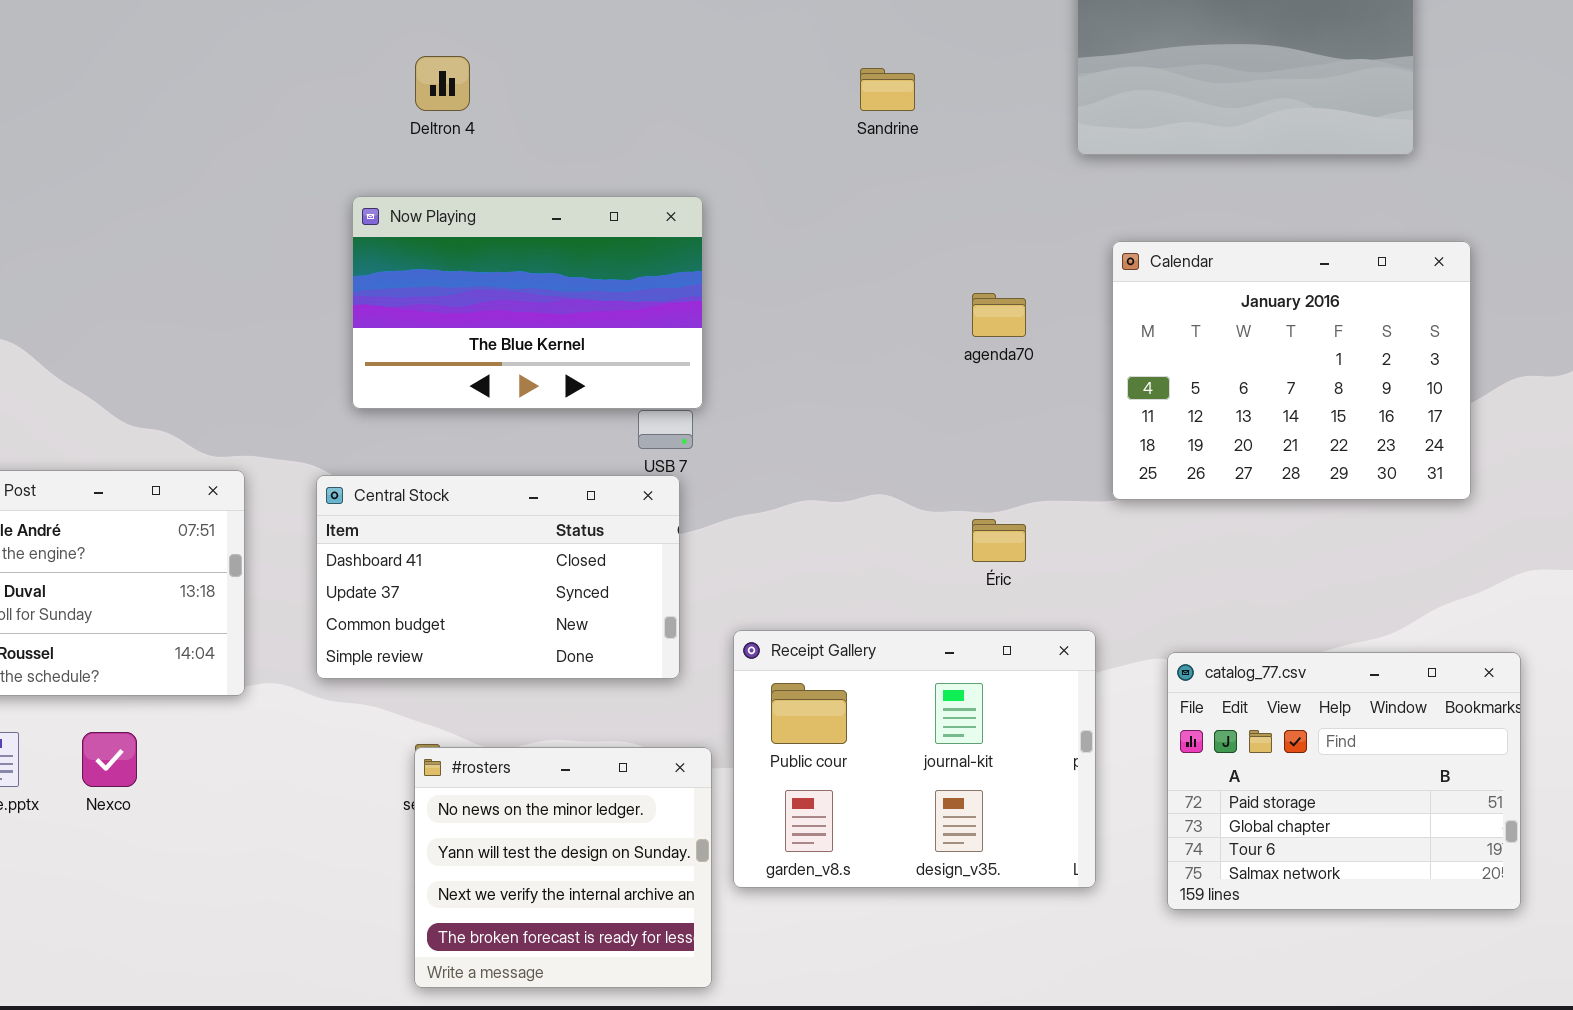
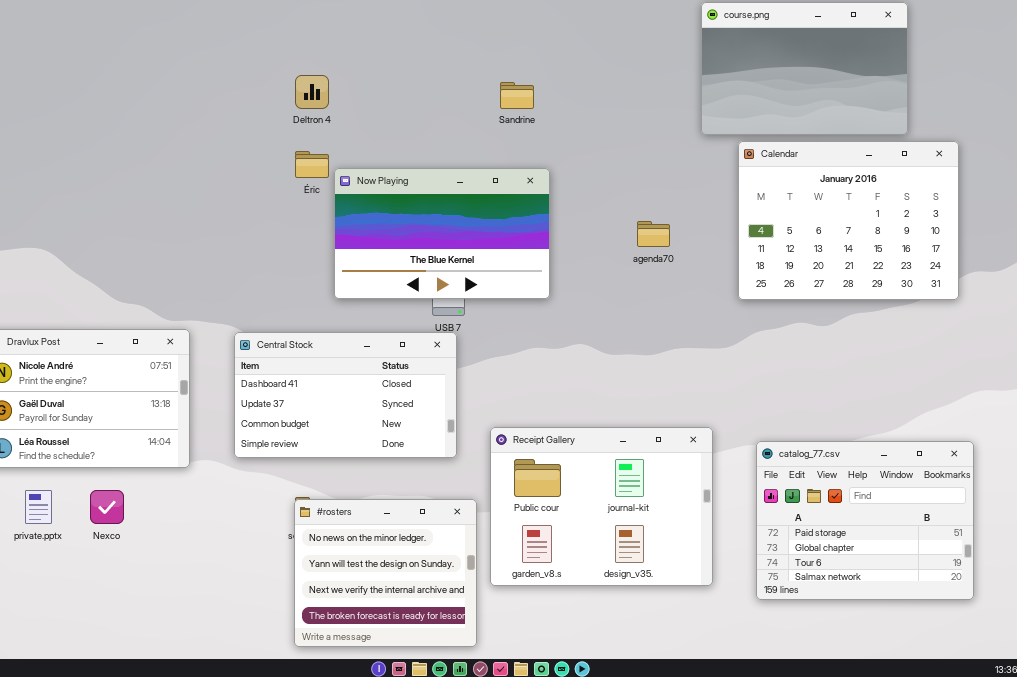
Sandrine: [860,68,915,111] -> [500,82,534,109], moved
Now Playing: [352,196,703,409] -> [334,168,550,299], moved
Calendar: [1112,241,1471,500] -> [738,141,959,300], moved
Éric: [972,519,1026,562] -> [295,151,329,178], moved

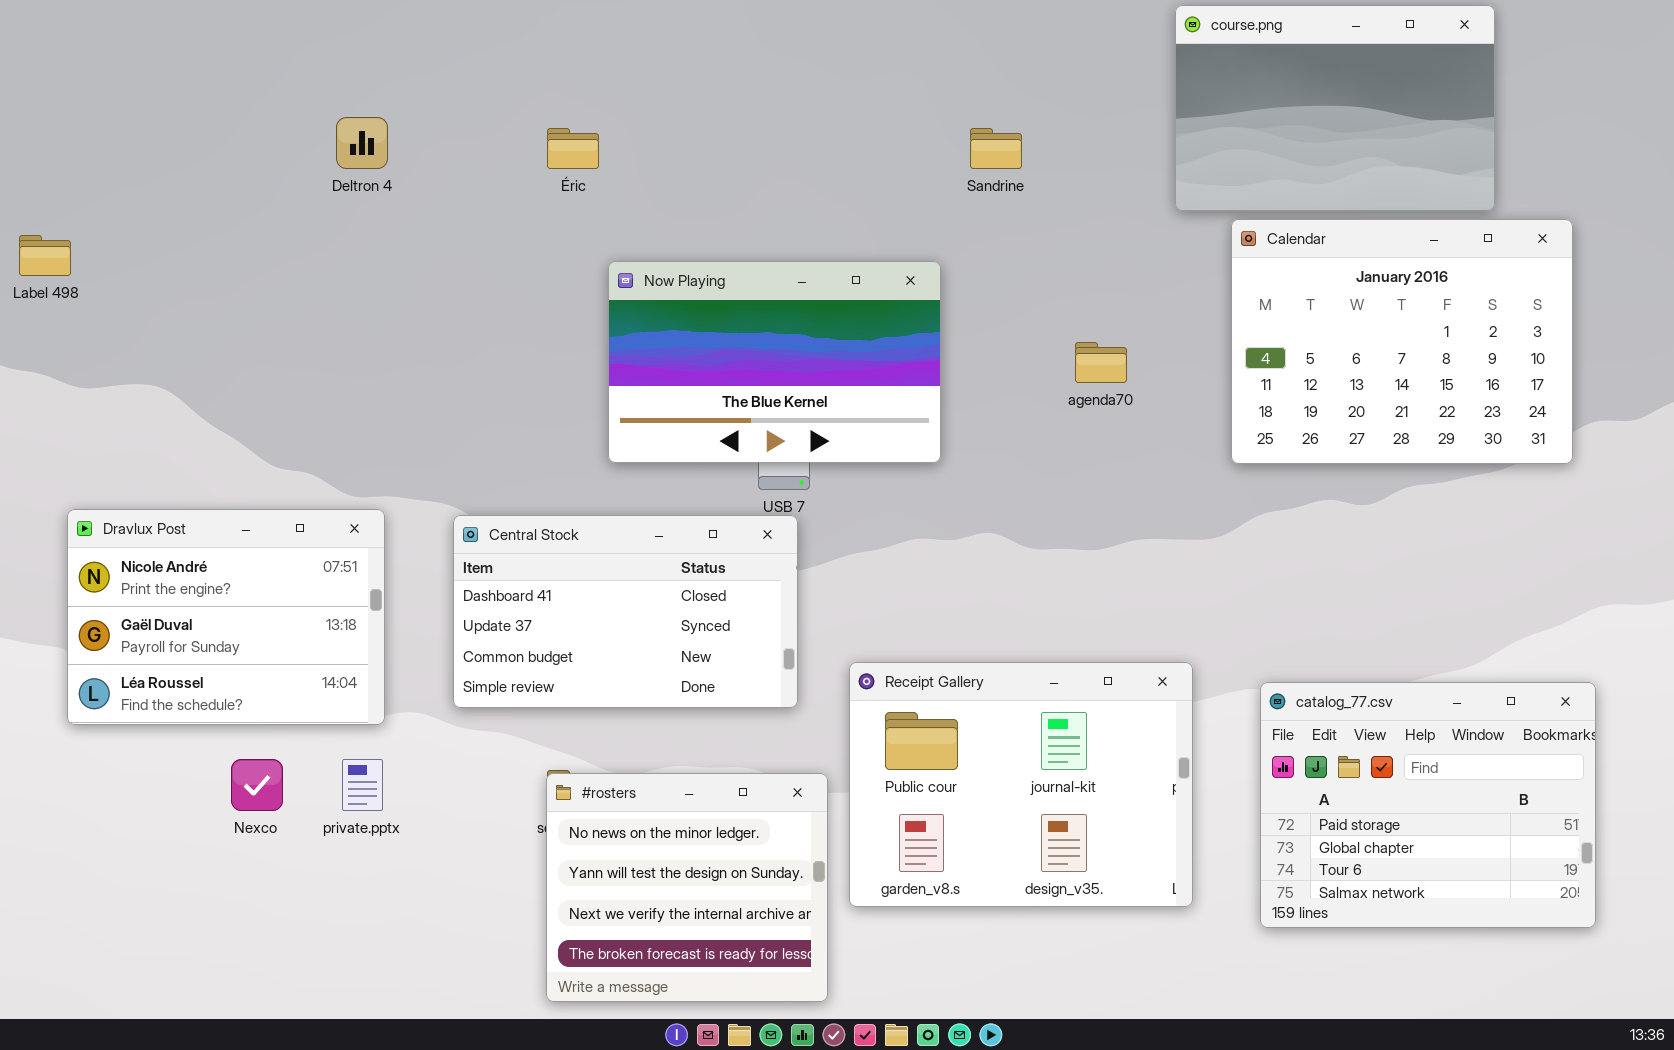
Deltron 4: [295,75,329,109] -> [336,117,388,169], moved
Sandrine: [500,82,534,109] -> [970,128,1022,169], moved
Éric: [295,151,329,178] -> [547,128,599,169], moved
private.pptx: [25,490,52,524] -> [342,759,383,811], moved

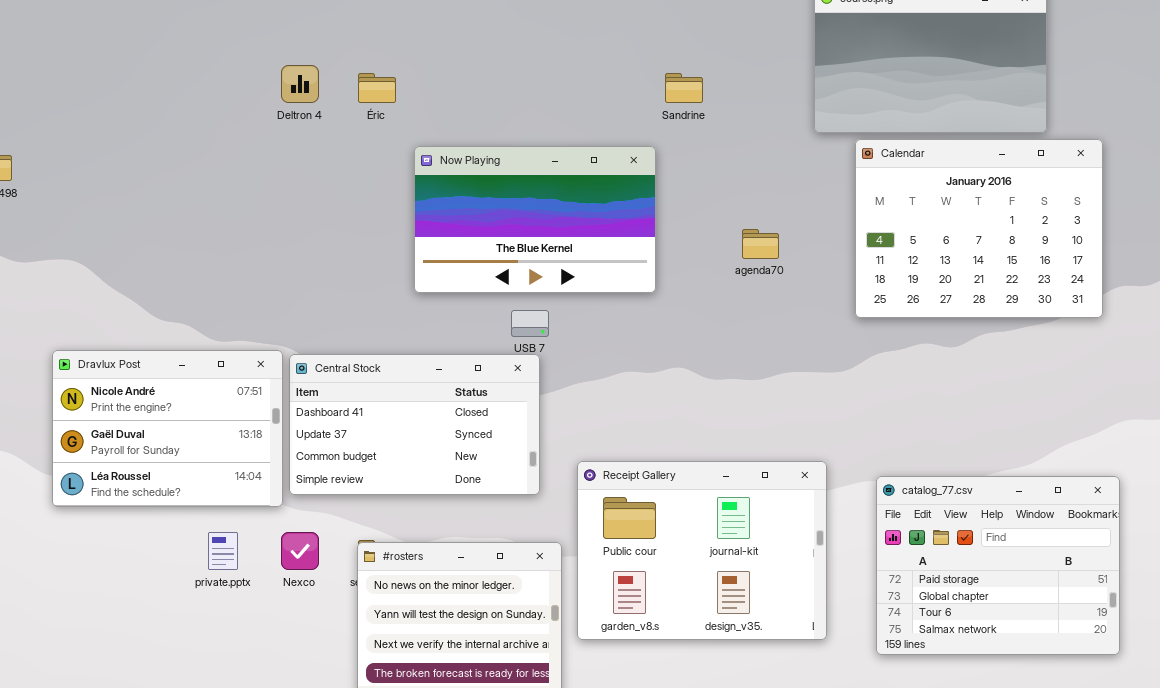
Deltron 4: [336,117,388,169] -> [281,65,319,103], moved
Now Playing: [608,261,941,463] -> [414,146,656,293], moved
Dravlux Post: [67,509,385,725] -> [52,350,283,507], moved
Nexco: [231,759,283,811] -> [281,532,319,570], moved

